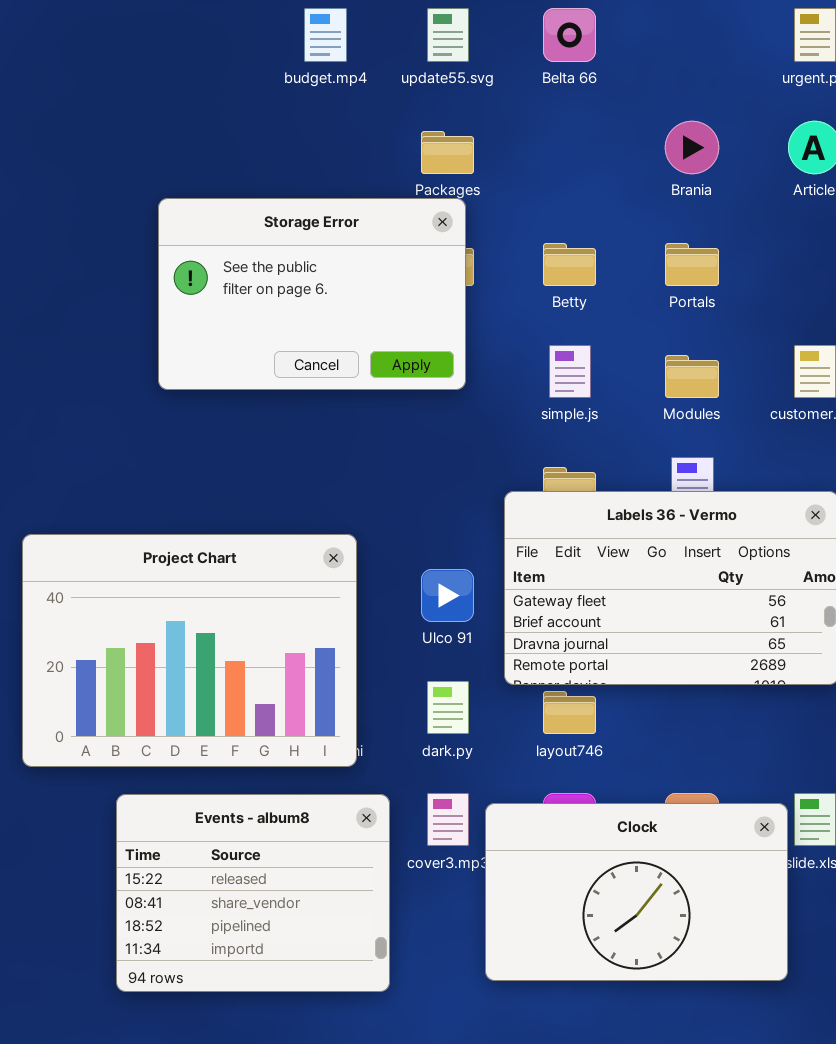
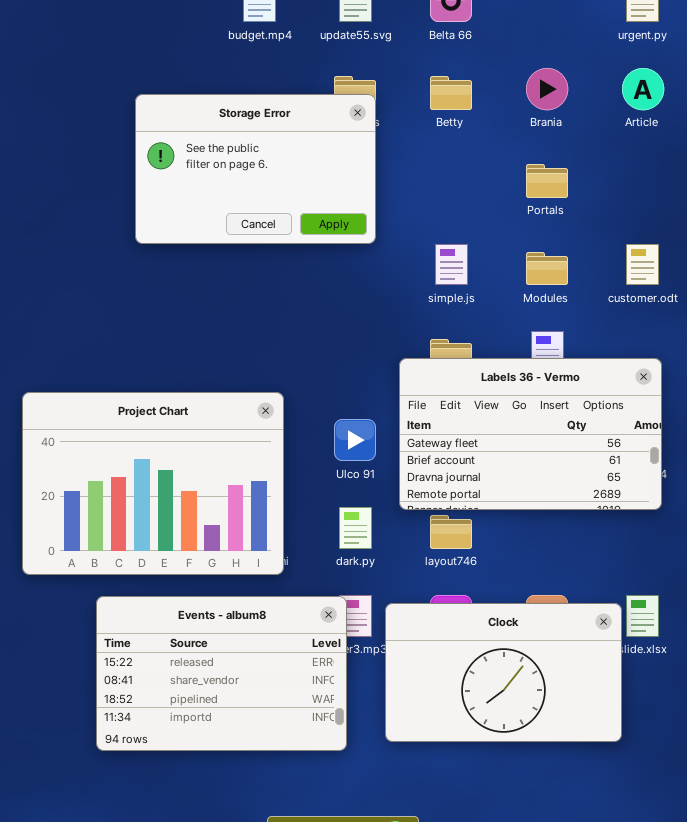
Storage Error: [158,198,466,390] -> [135,94,376,244], moved
Betty: [543,243,596,286] -> [430,76,472,110], moved
Events - album8: [116,794,390,992] -> [96,596,347,751], resized

